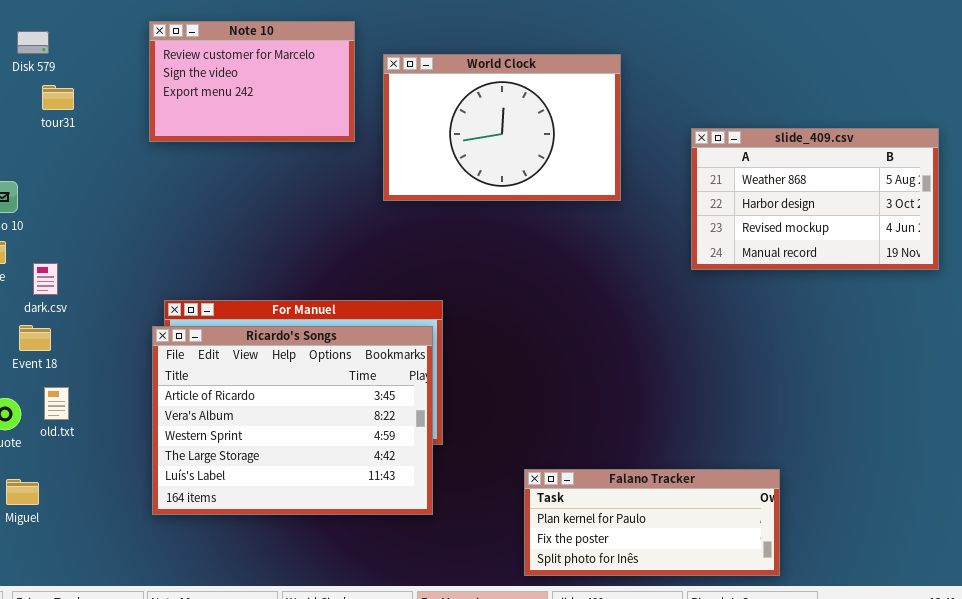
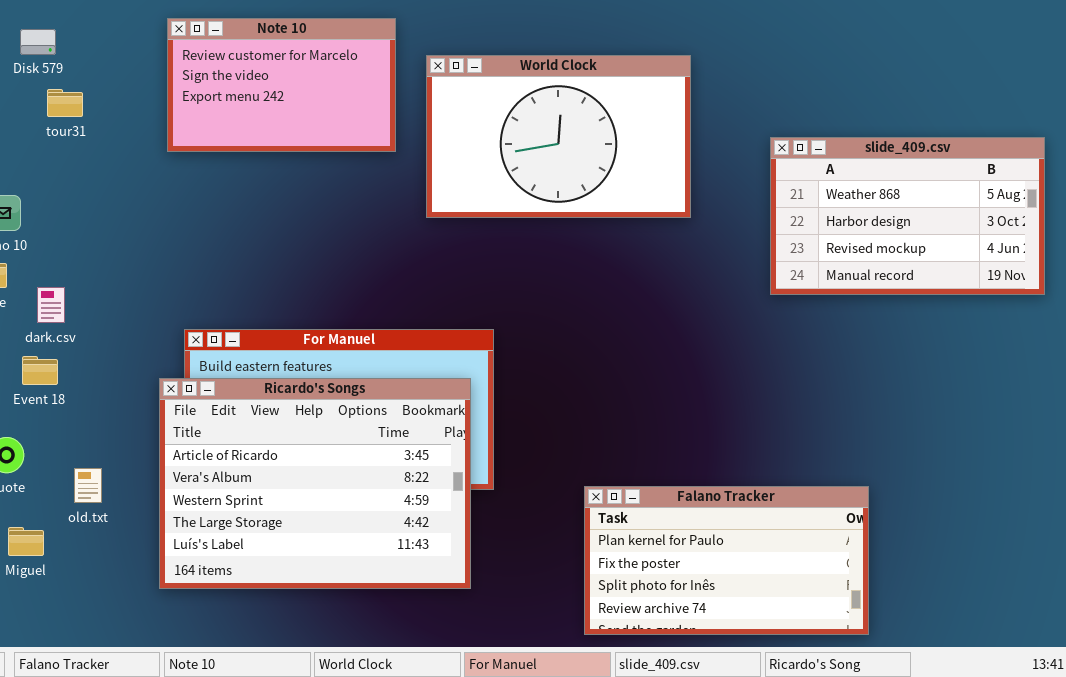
Ricardo's Songs: [152,326,433,515] -> [159,378,471,589], moved
old.txt: [44,387,69,420] -> [74,468,102,503], moved
Falano Tracker: [524,469,780,576] -> [584,486,869,635], resized

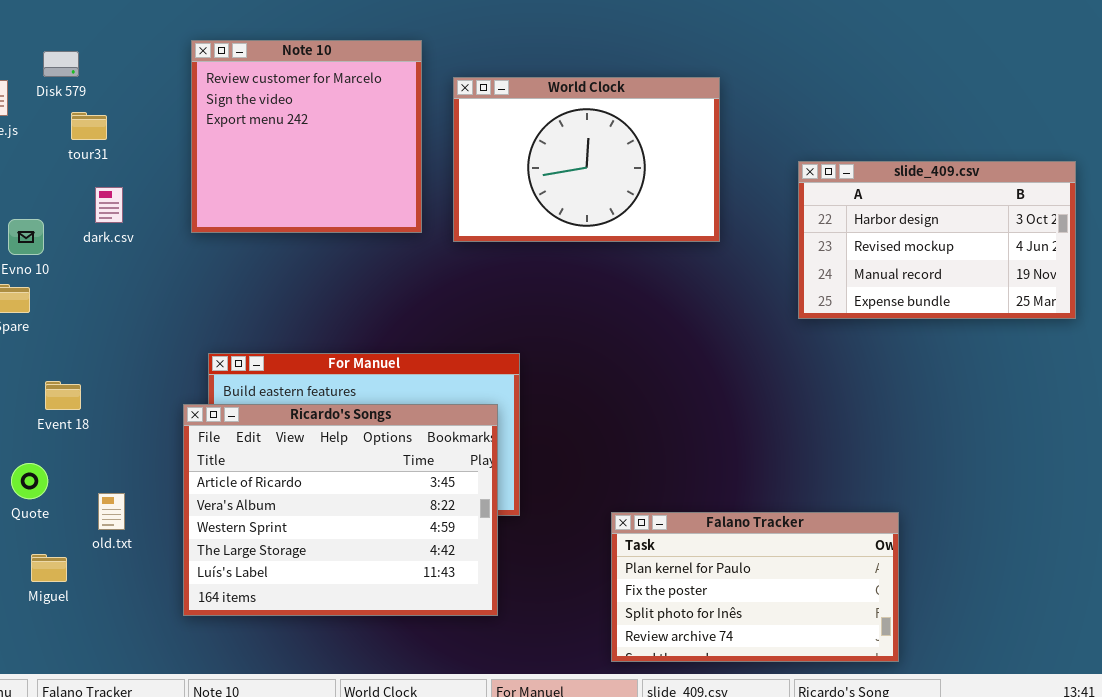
Note 10: [167,18,396,152] -> [191,40,422,233], resized
slide_409.csv: [770,137,1045,295] -> [798,161,1076,319], scrolled down 1 row
dark.csv: [37,287,65,323] -> [95,187,123,223], moved

